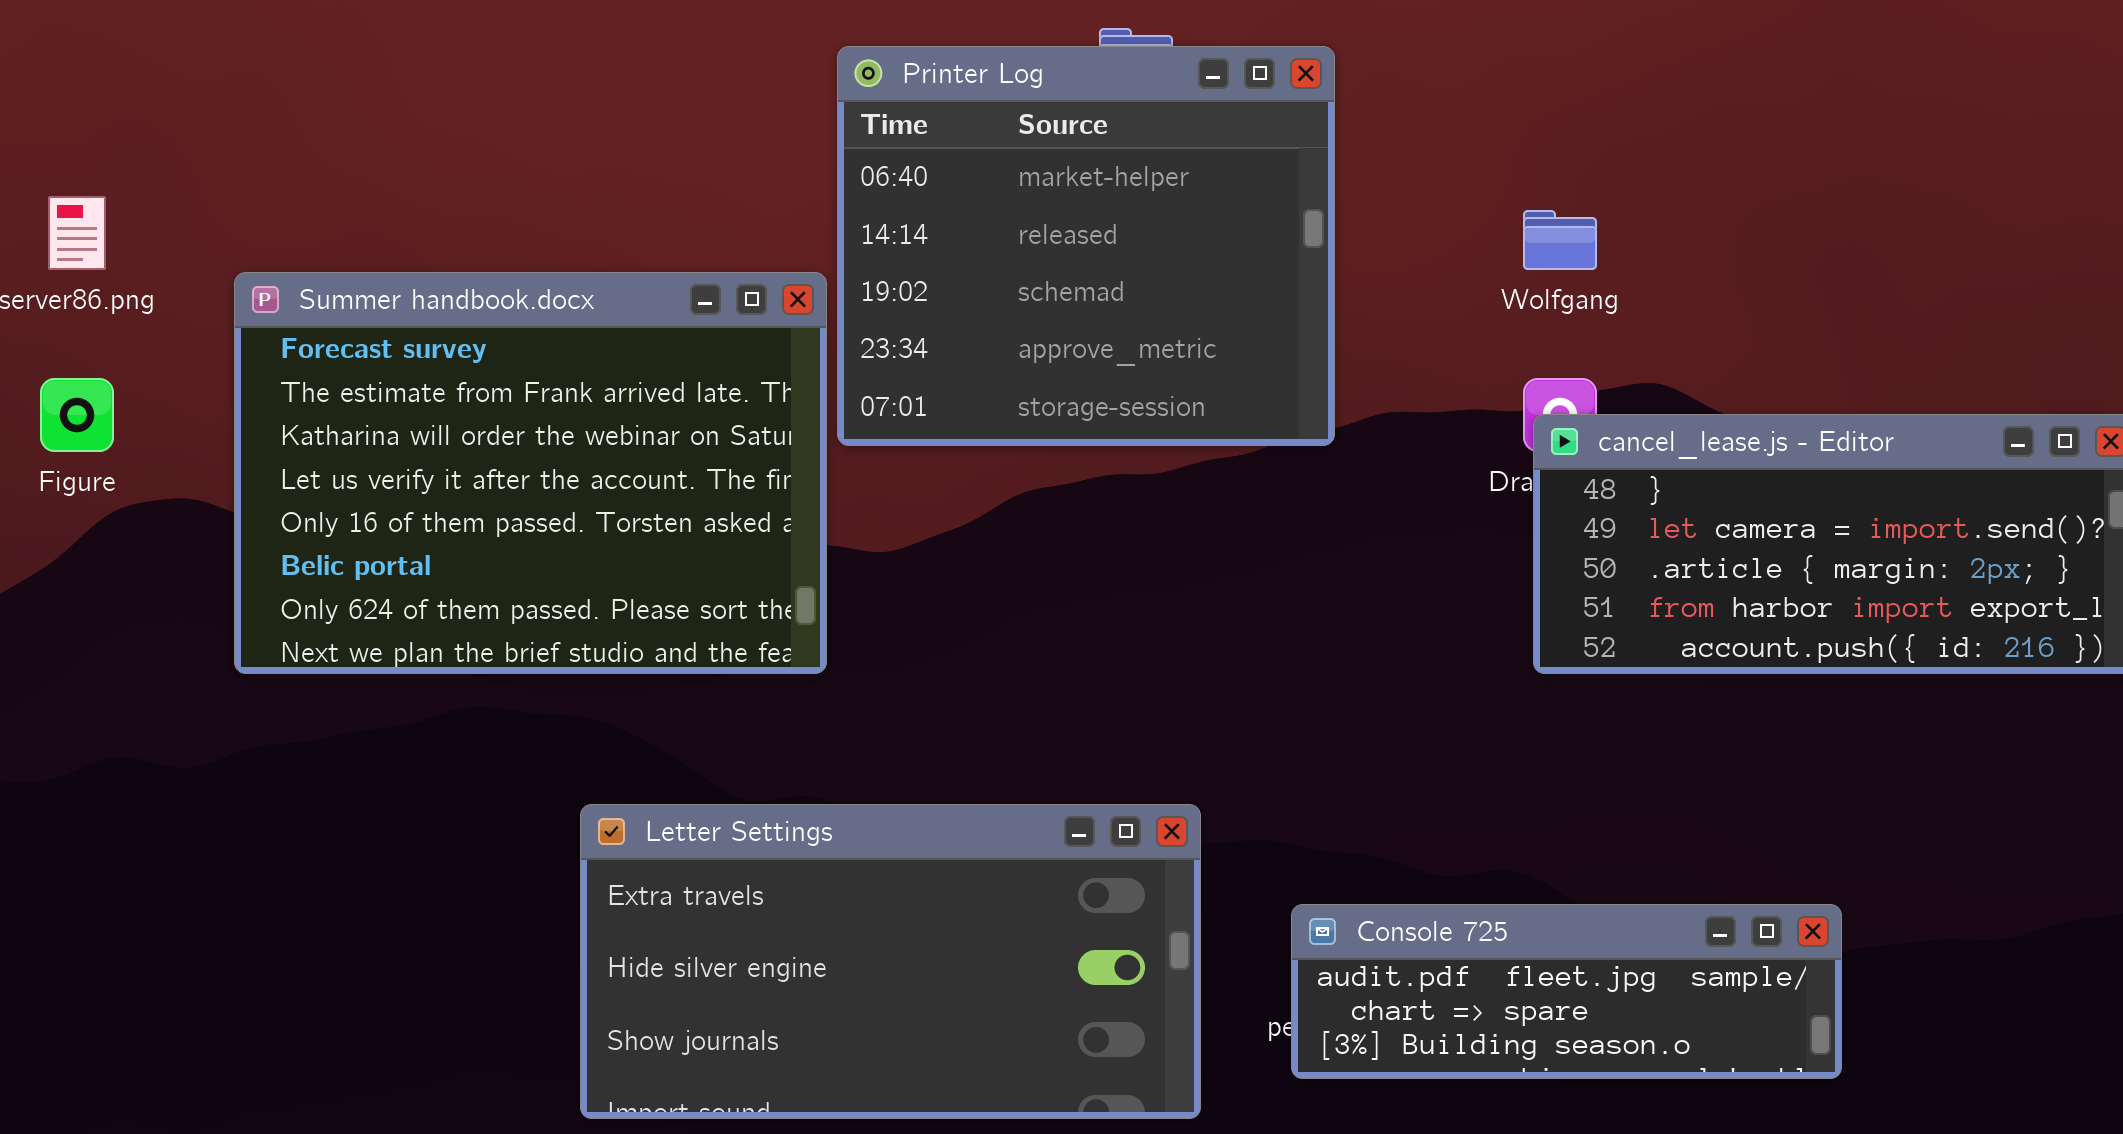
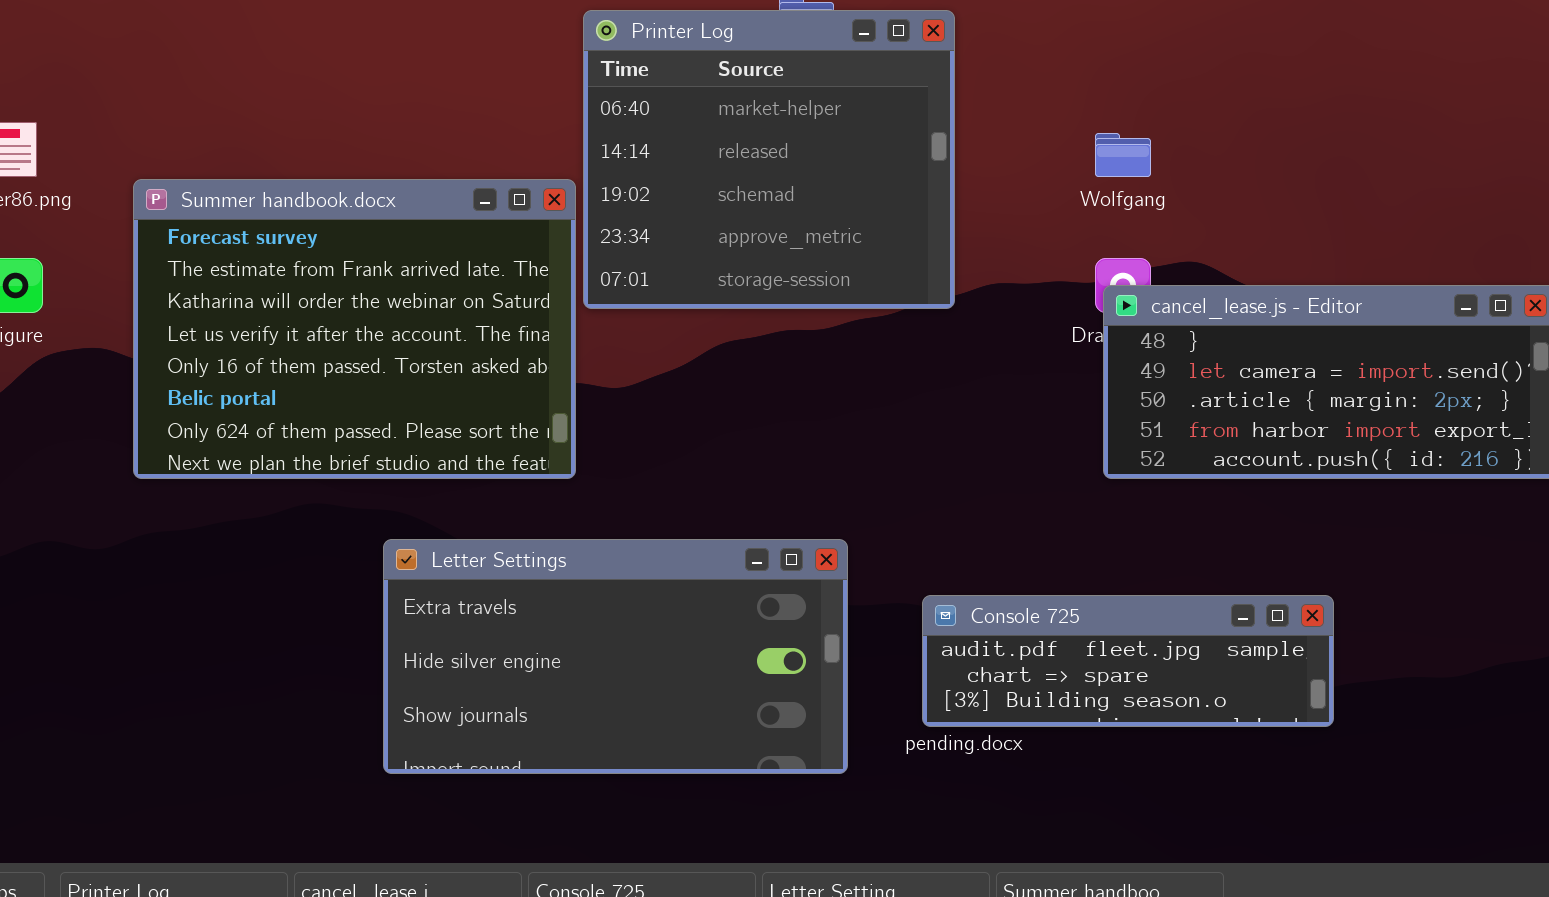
Letter Settings: [580,804,1201,1119] -> [383,539,848,774], moved
Console 725: [1291,904,1842,1079] -> [922,595,1334,727], moved

